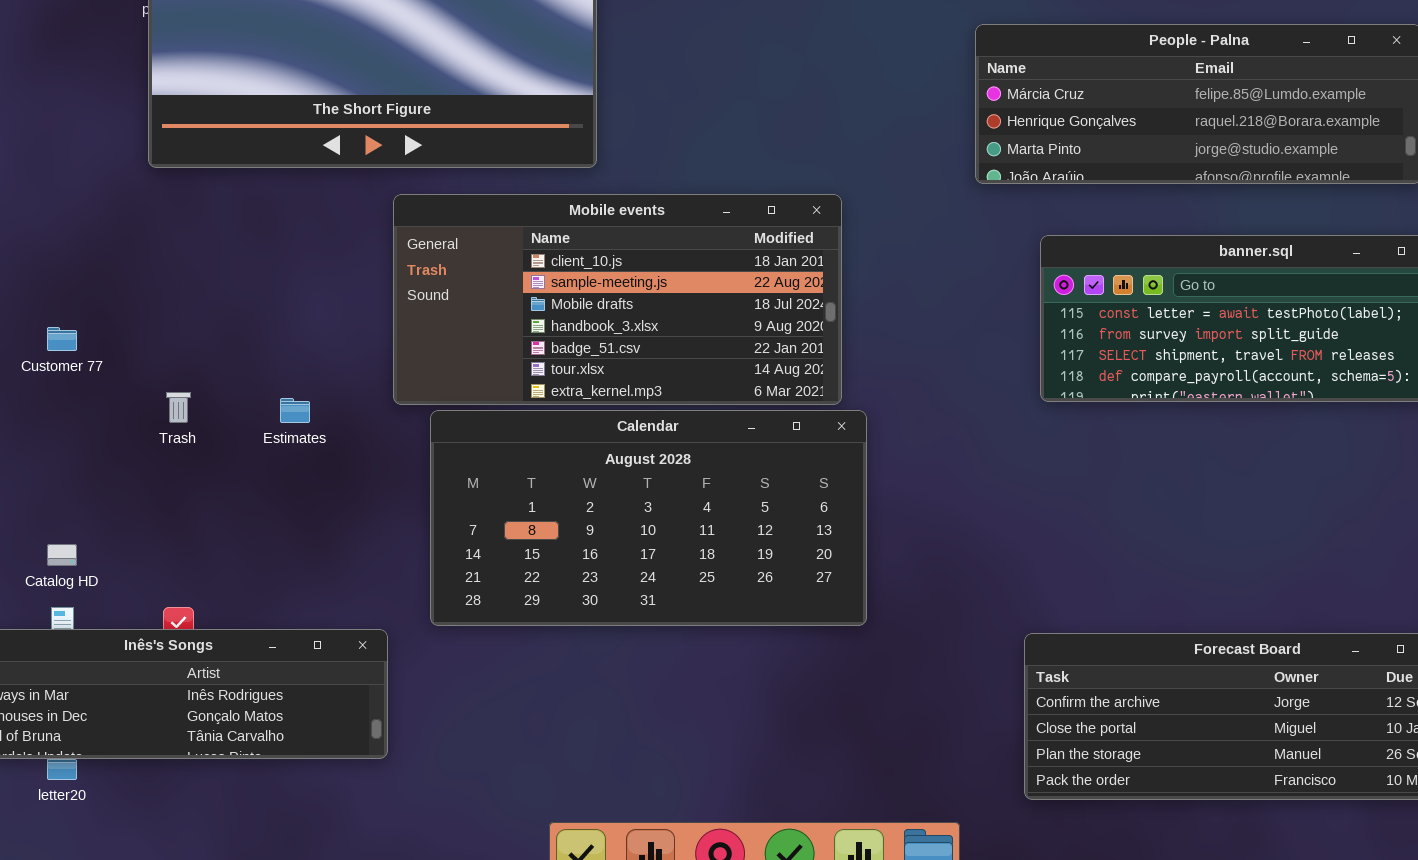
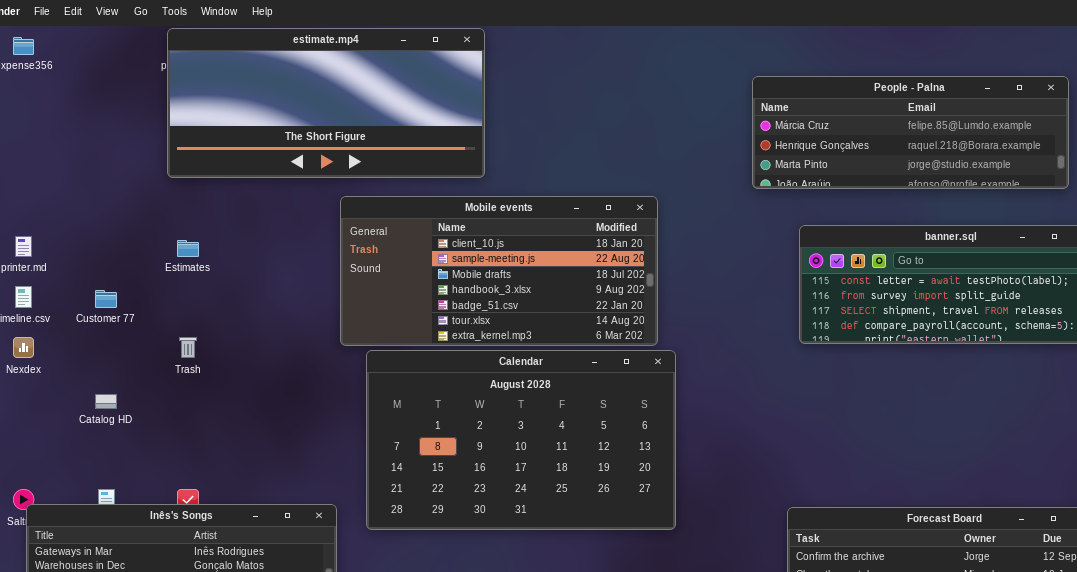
Estimates: [280,398,310,423] -> [177,240,199,257], moved
Calendar: [430,410,867,626] -> [366,350,676,530], resized
Catalog HD: [47,544,77,566] -> [95,394,117,409], moved

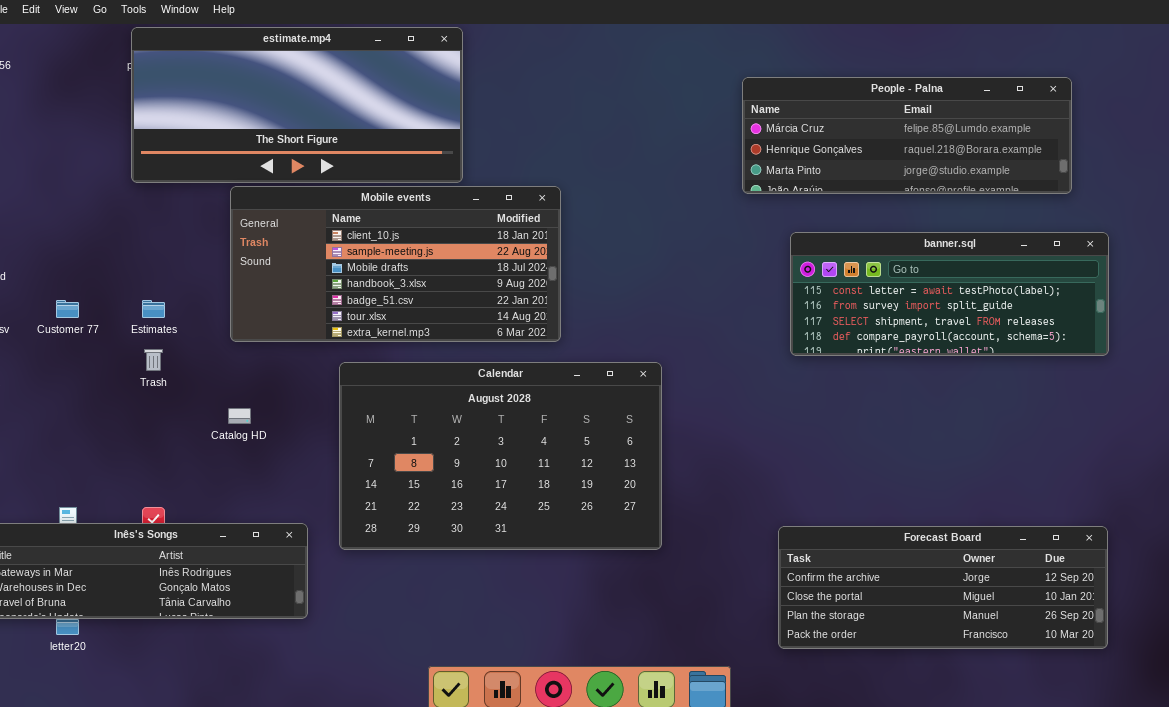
Mobile events: [340,196,658,346] -> [230,186,561,342], moved
Estimates: [177,240,199,257] -> [142,300,165,318], moved
Catalog HD: [95,394,117,409] -> [228,408,251,424], moved

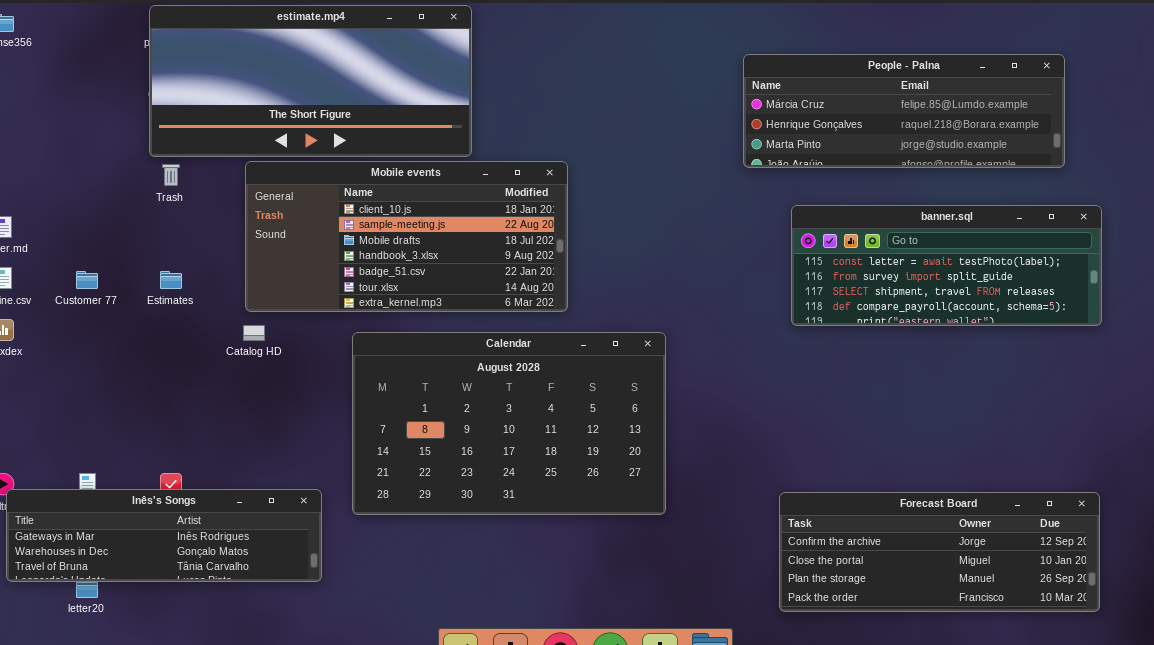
Trash: [144,349,163,371] -> [162,164,180,186], moved
Catalog HD: [228,408,251,424] -> [243,325,265,341], moved

